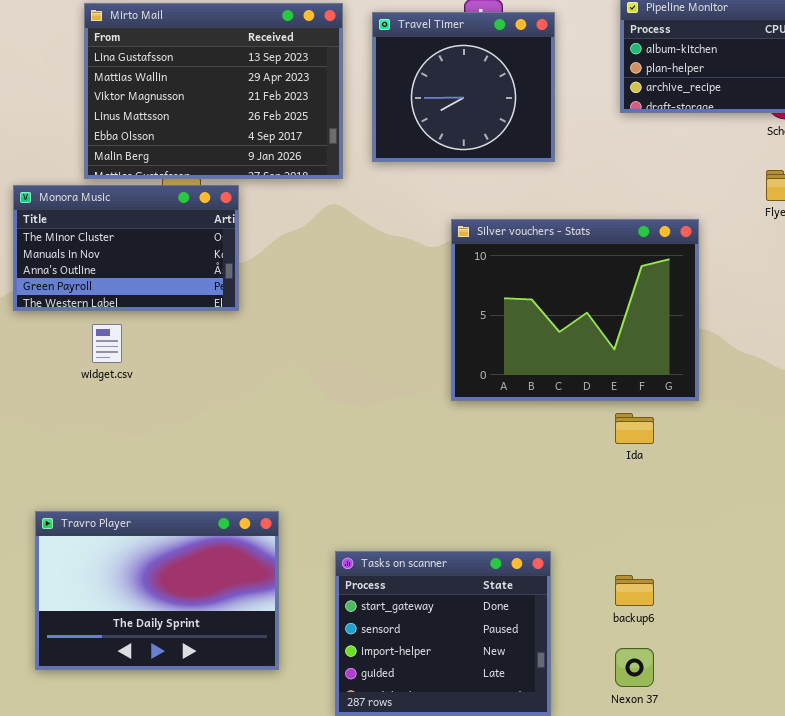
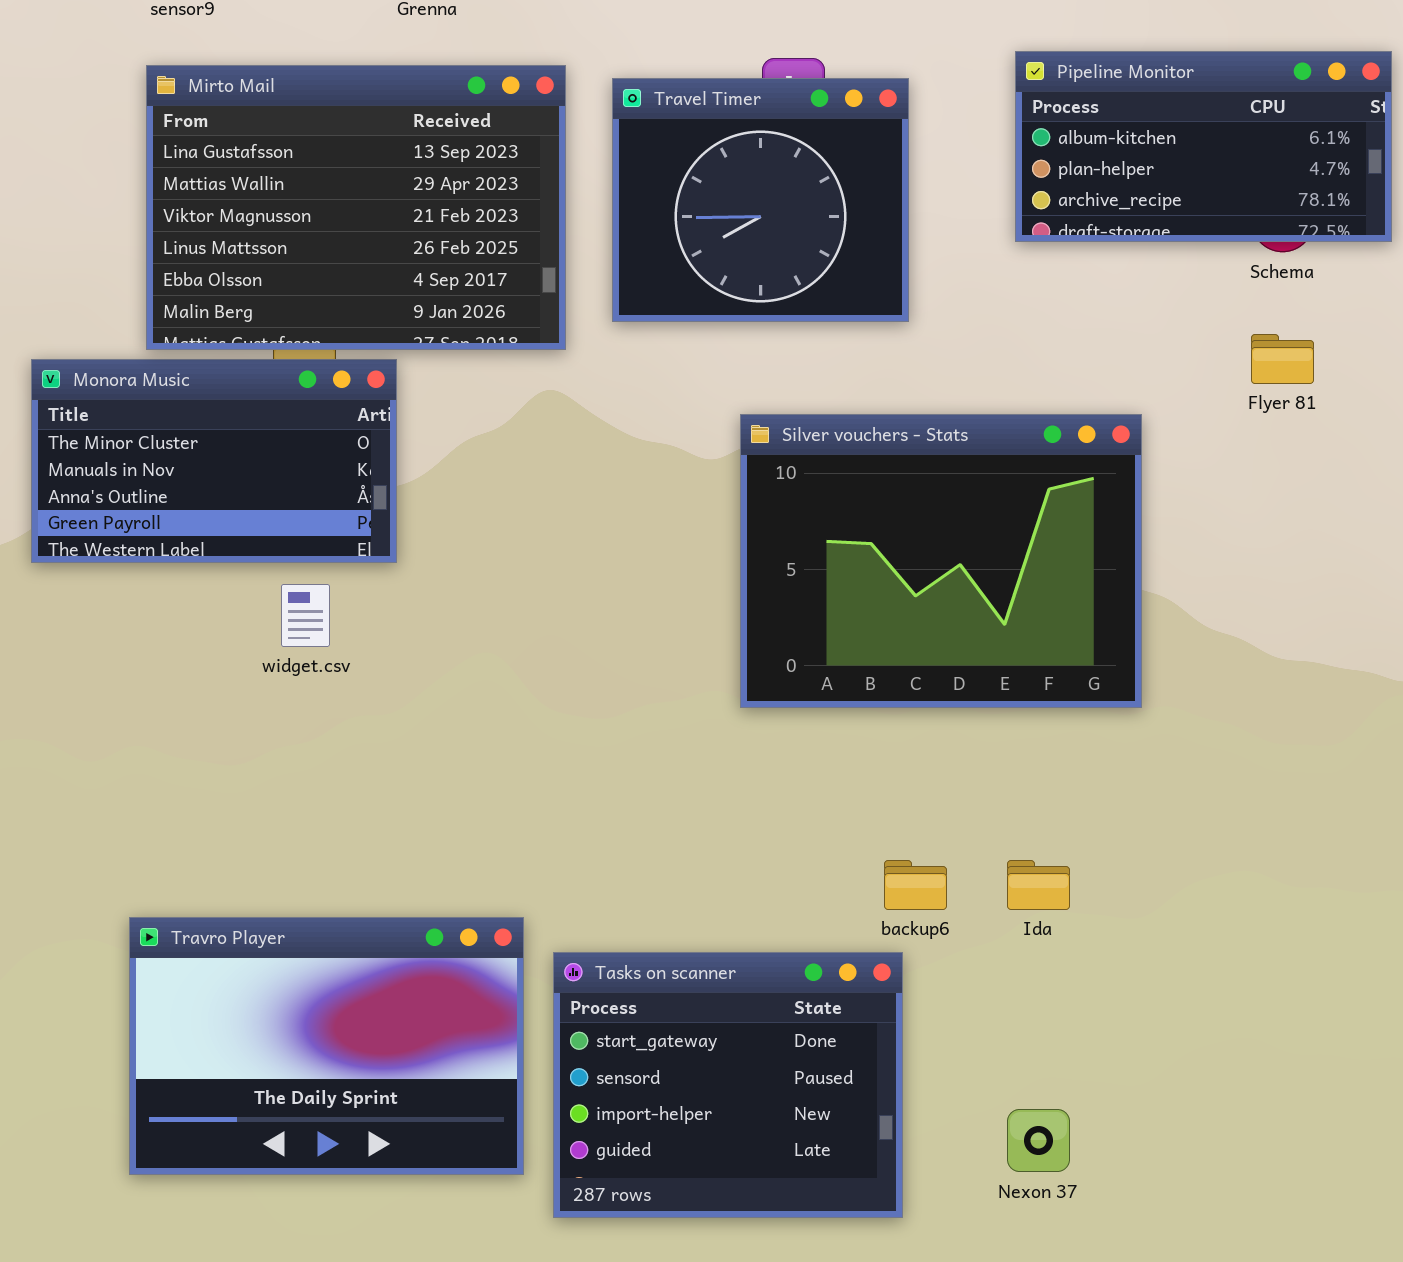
widget.csv: [92,324,122,363] -> [281,584,330,647], moved
Ida: [615,413,654,444] -> [1007,860,1070,910], moved
Travro Player: [35,511,279,670] -> [129,917,524,1175], moved
backup6: [615,575,654,606] -> [884,860,947,910], moved

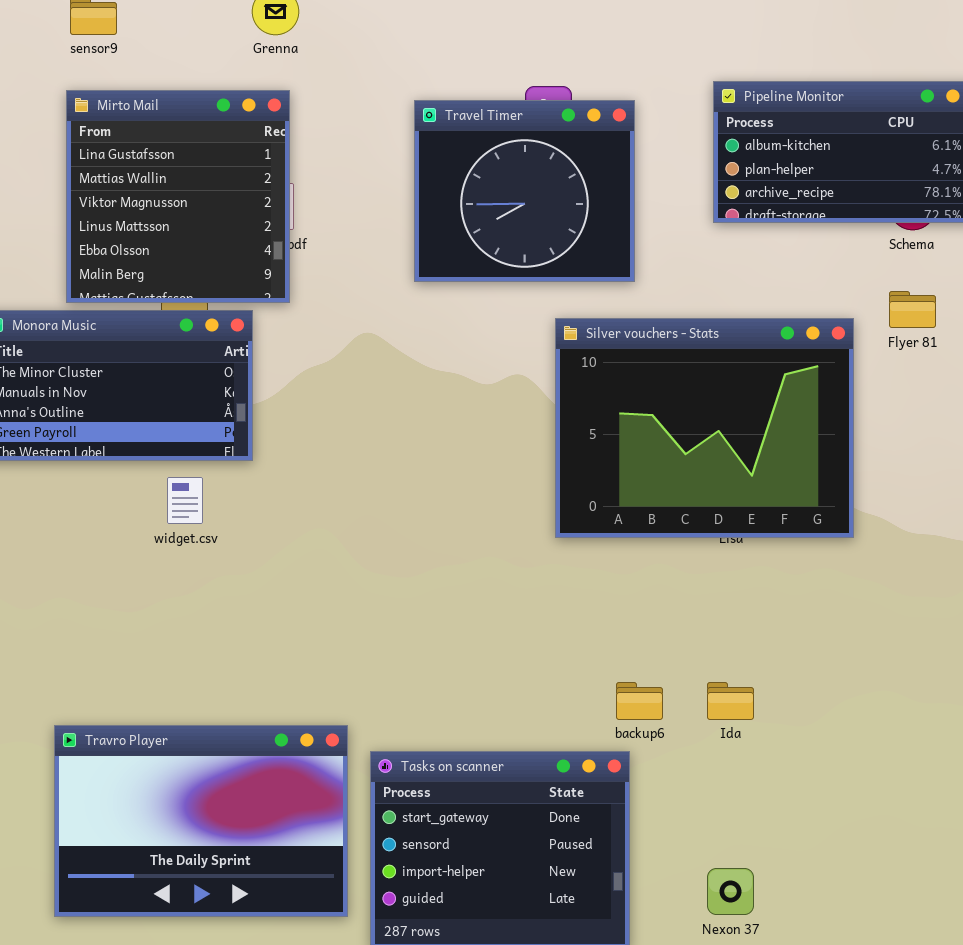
Mirto Mail: [146,65,566,350] -> [66,90,290,303], resized
Silver vouchers - Stats: [740,414,1142,708] -> [555,318,854,538], moved

